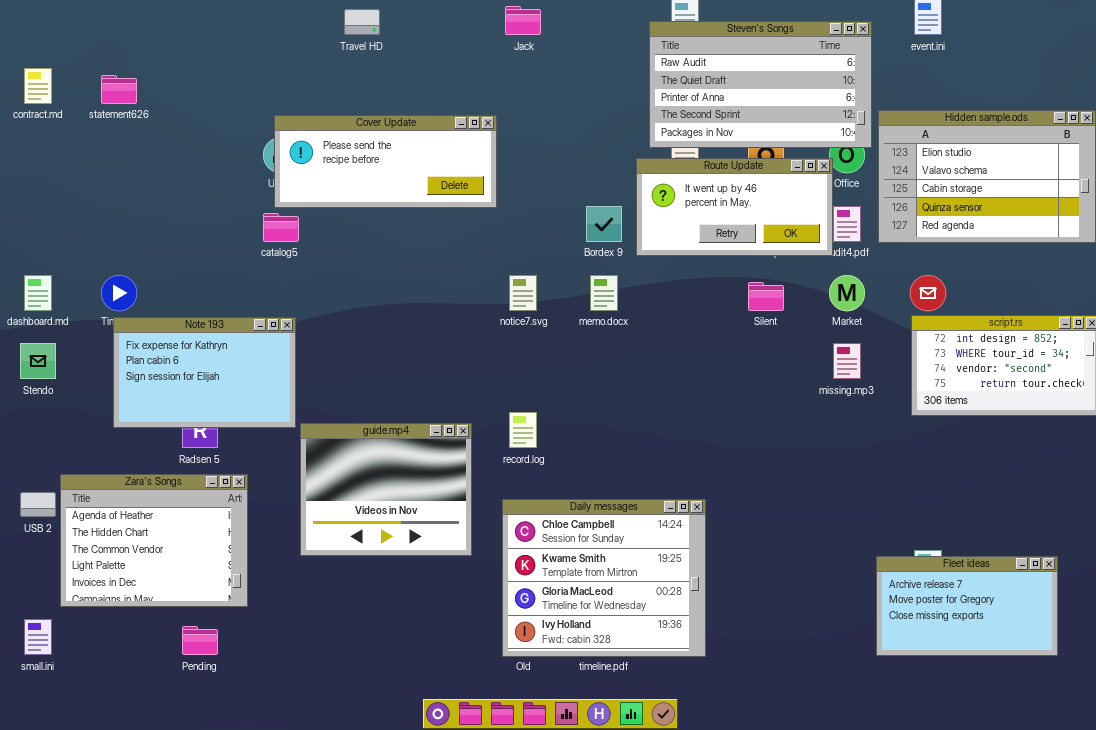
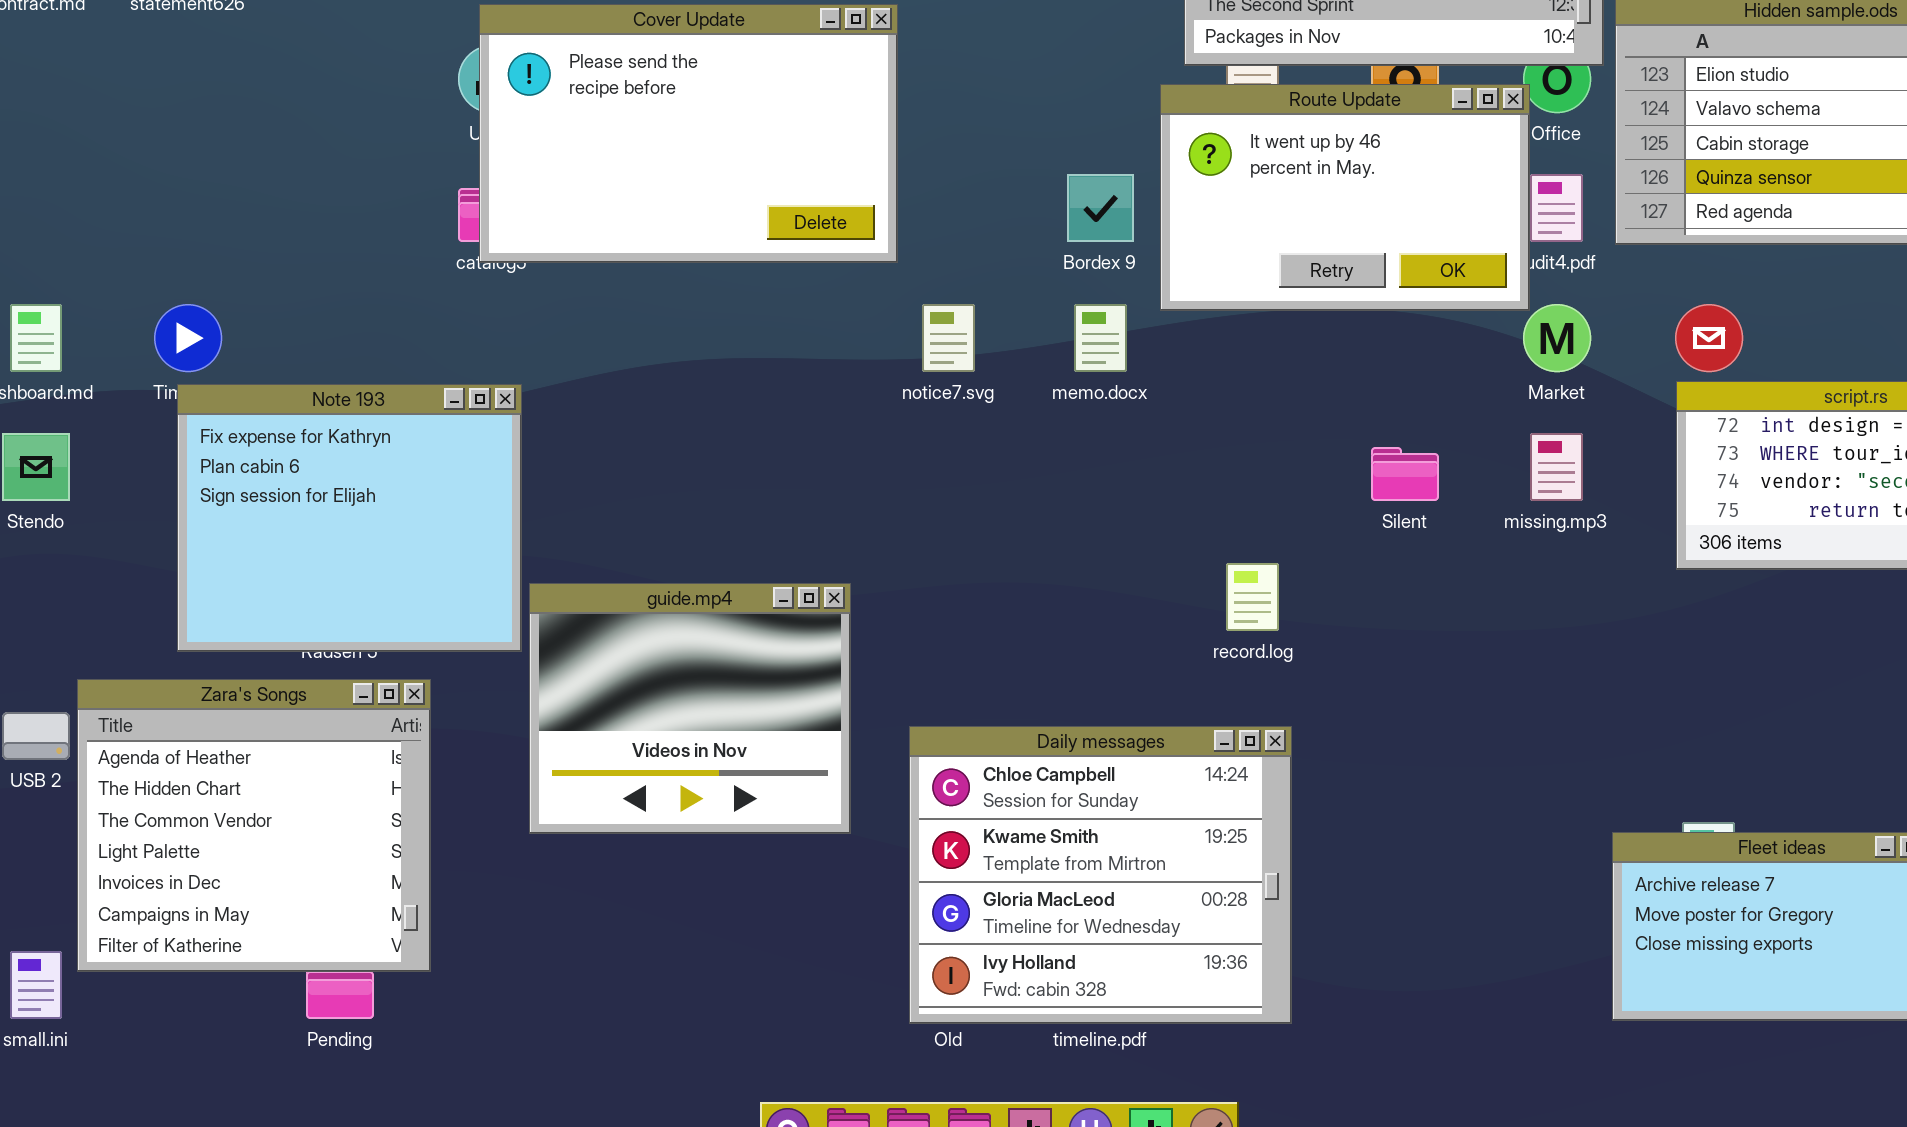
Cover Update: [274,115,497,208] -> [479,4,898,263], resized
Route Update: [636,158,833,256] -> [1160,84,1530,311], resized
Silent: [748,282,784,311] -> [1371,447,1439,501], moved
Note 193: [113,317,296,428] -> [177,384,522,652], resized
record.log: [509,412,537,448] -> [1226,563,1279,631], moved
Zara's Songs: [60,474,248,607] -> [77,679,431,972], resized

